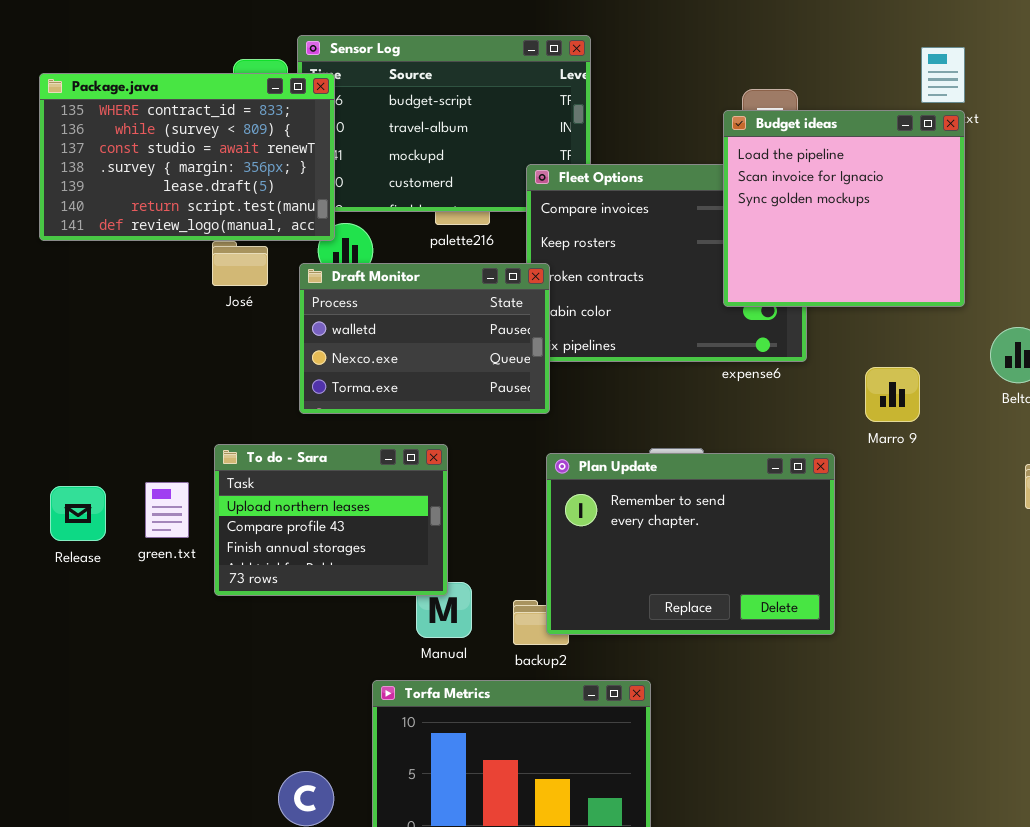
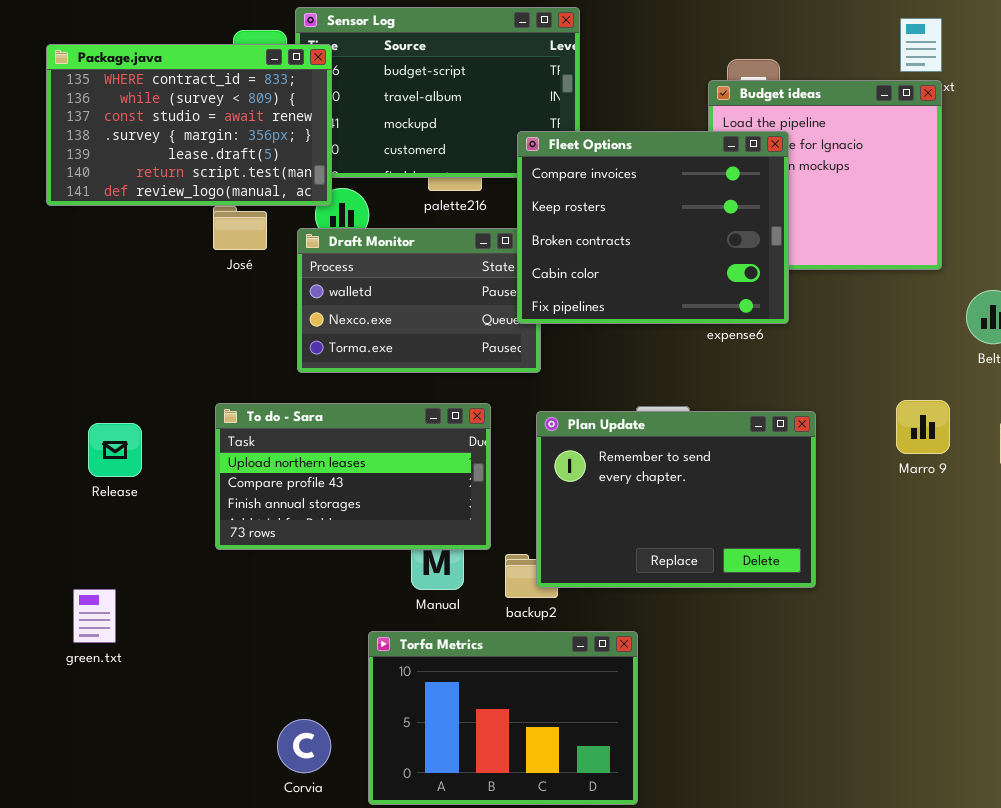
Fleet Options: [526,164,807,362] -> [517,131,789,324], raised
Marro 9: [865,367,920,422] -> [896,400,950,454], moved
To do - Sara: [214,444,448,596] -> [215,403,491,550], resized
green.txt: [145,482,189,538] -> [73,589,116,643], moved
Release: [50,486,106,541] -> [88,423,142,477], moved

